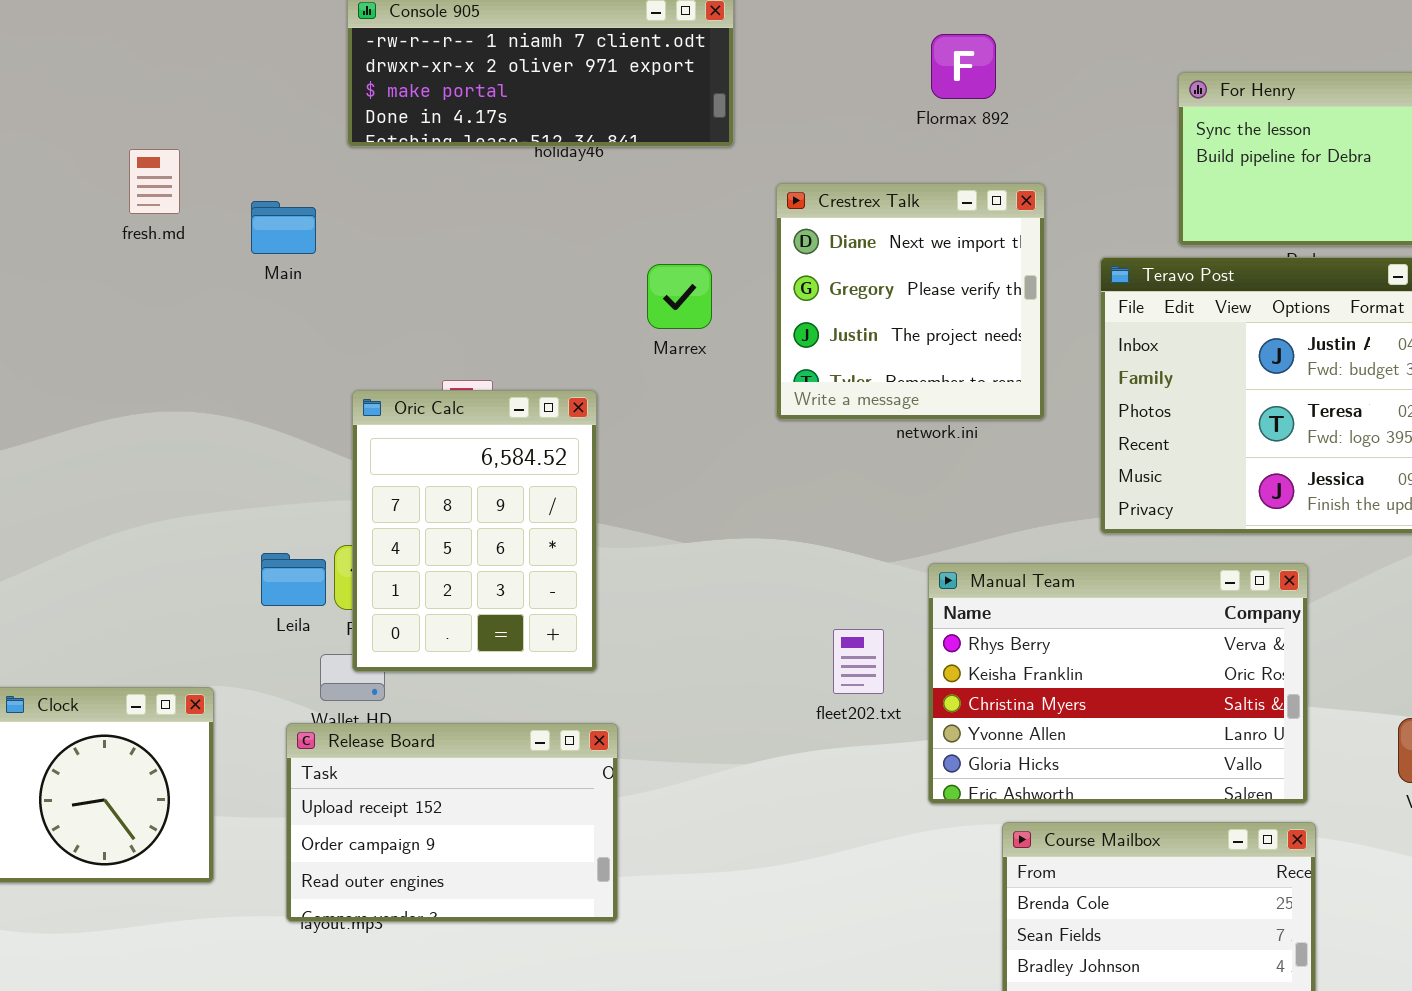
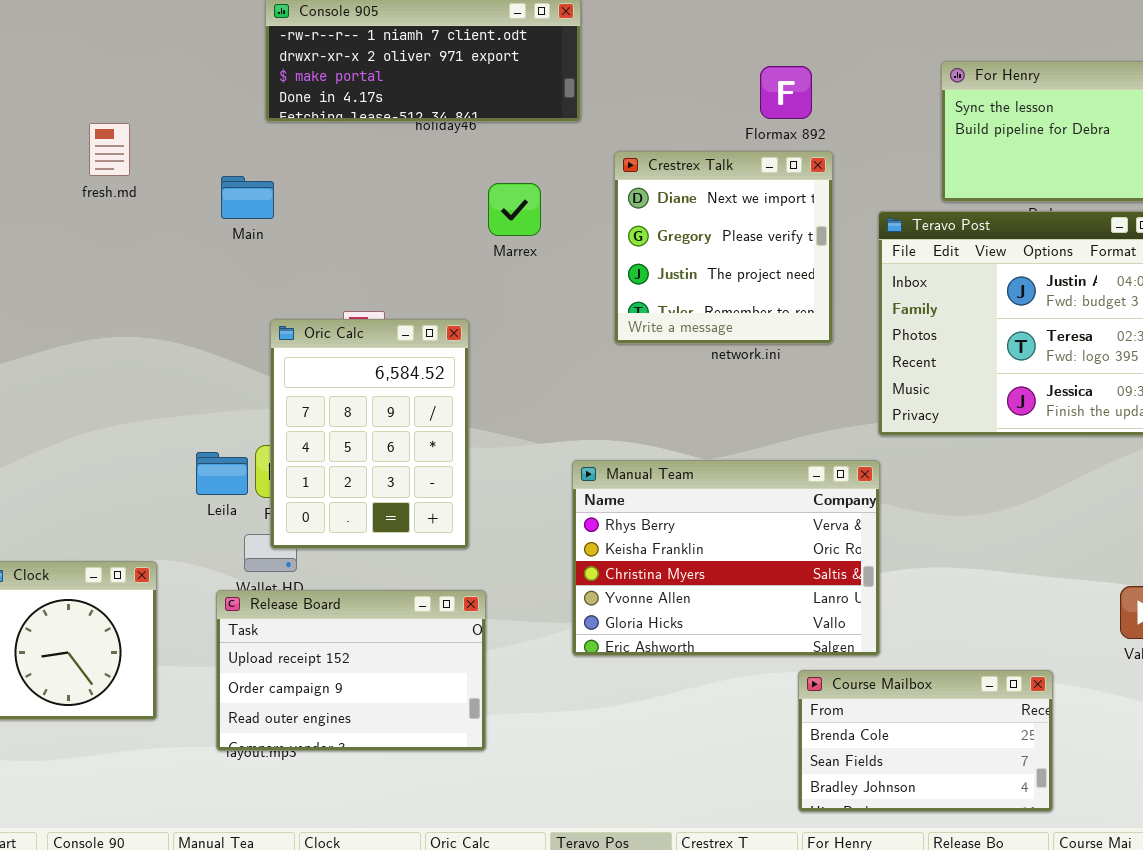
Flormax 892: [931,34,996,99] -> [760,66,812,119], moved
Main: [251,201,316,254] -> [221,176,274,219], moved
Marrex: [647,264,712,329] -> [488,183,541,236], moved
Manual Team: [928,563,1308,804] -> [572,460,880,656], moved

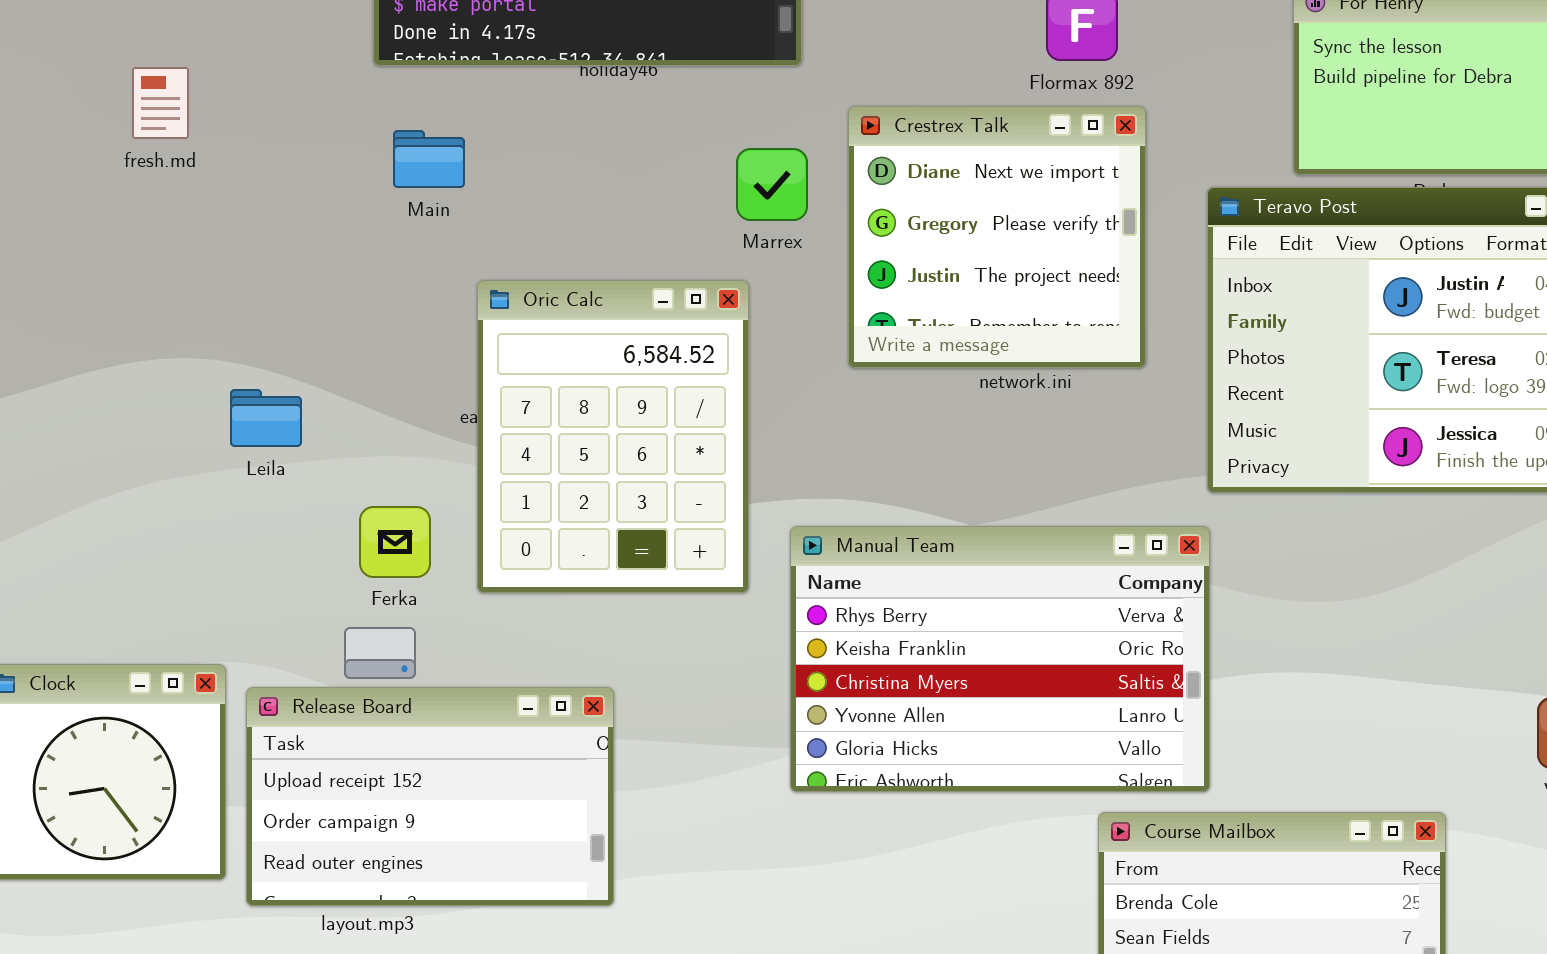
Main: [221,176,274,219] -> [393,130,465,188], moved
Marrex: [488,183,541,236] -> [736,148,808,221], moved
Oric Calc: [270,319,469,549] -> [477,280,749,593], moved
Leila: [196,452,248,495] -> [230,389,302,447], moved
Release Board: [216,590,486,751] -> [246,687,614,906], moved

